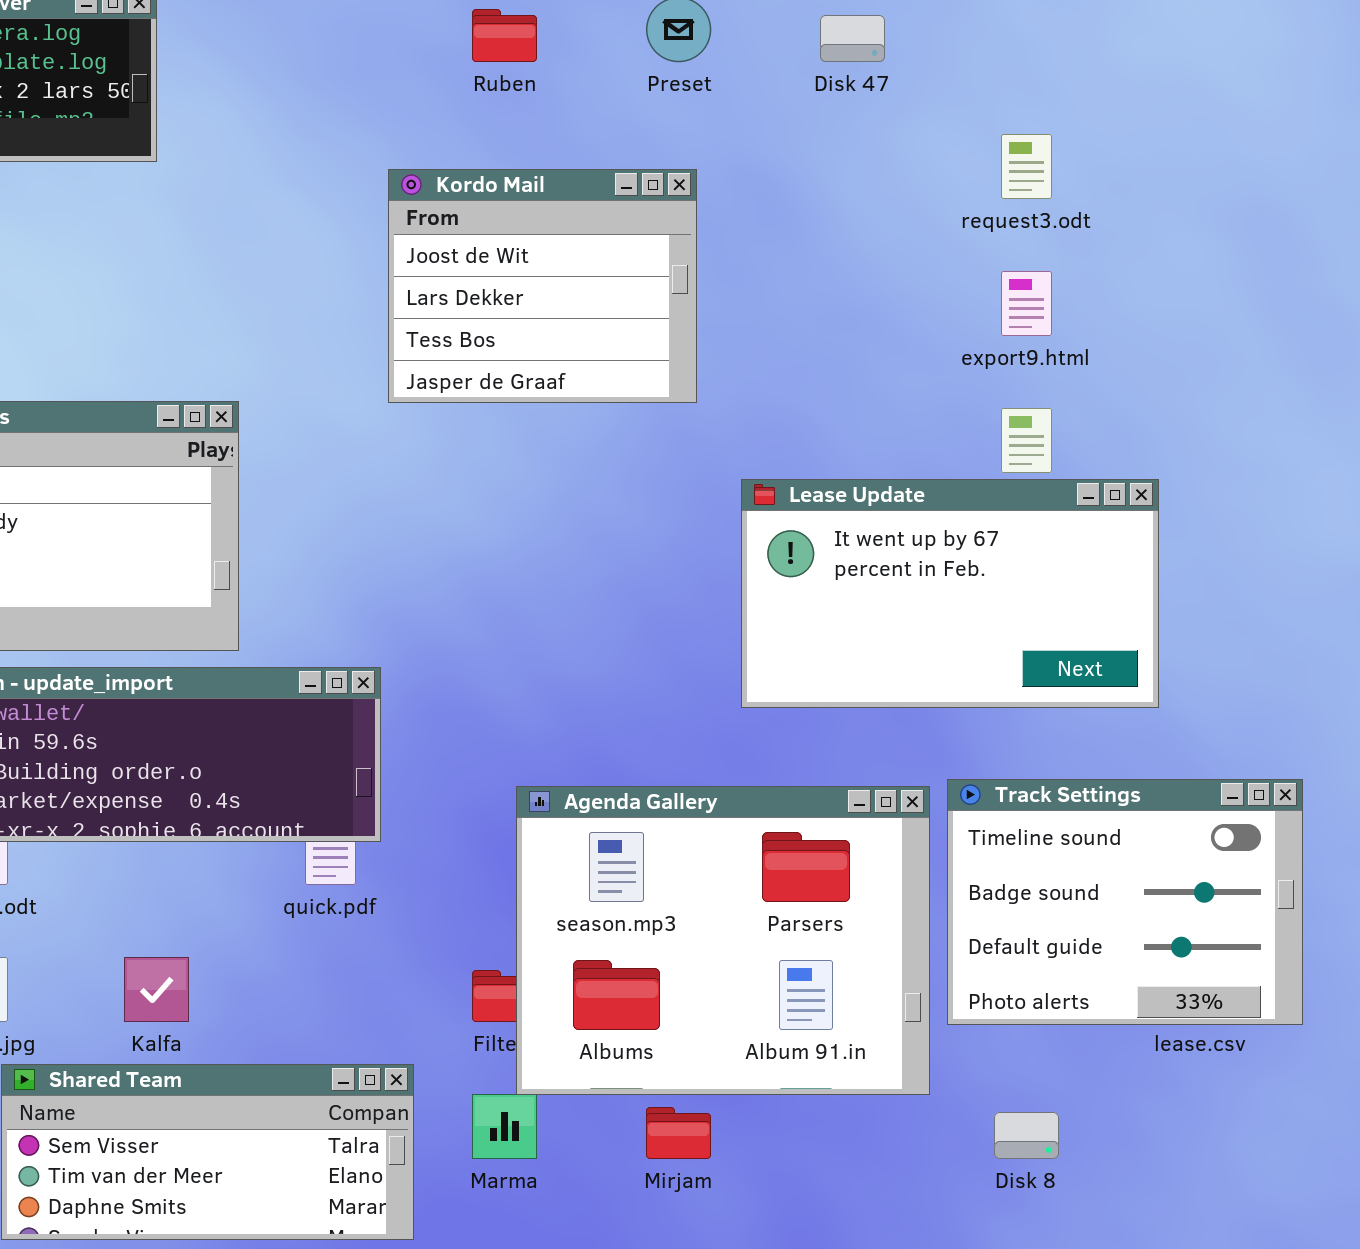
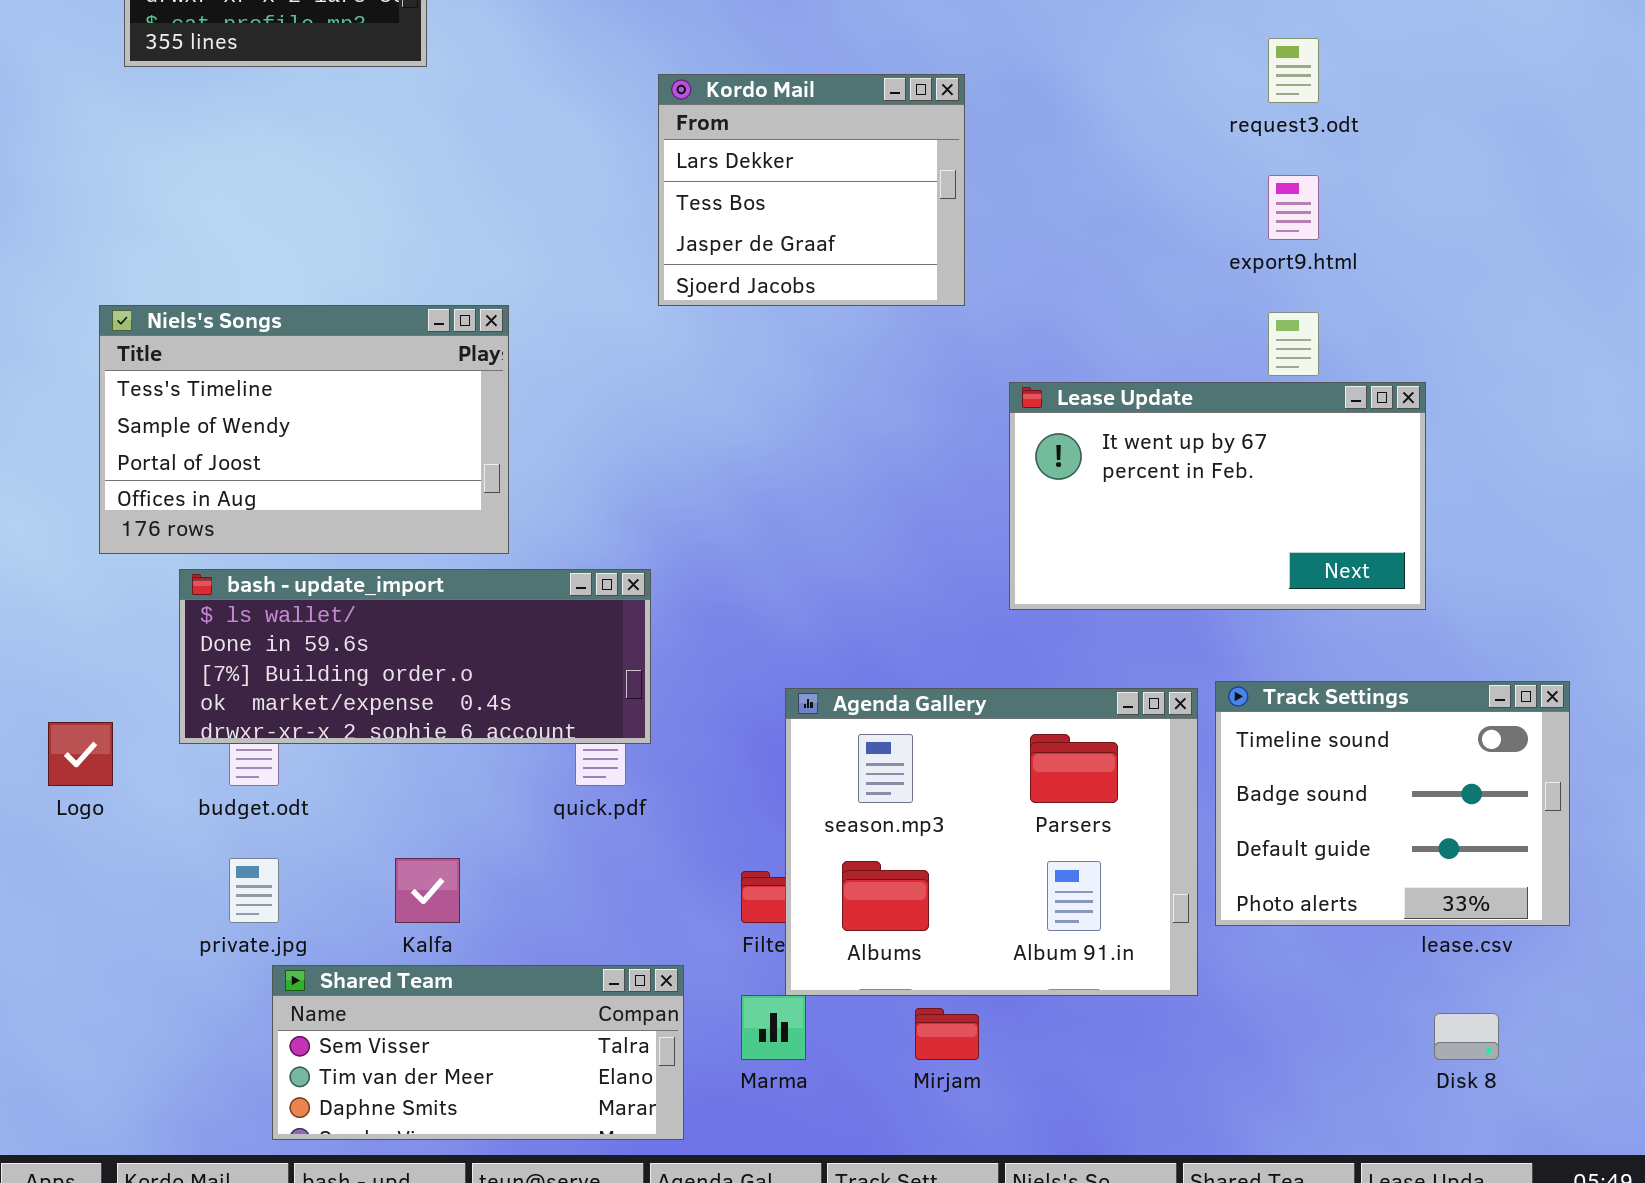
Kordo Mail: [388,169,697,403] -> [658,74,965,306], scrolled down 1 row
Disk 8: [994,1112,1059,1159] -> [1434,1013,1499,1060], moved

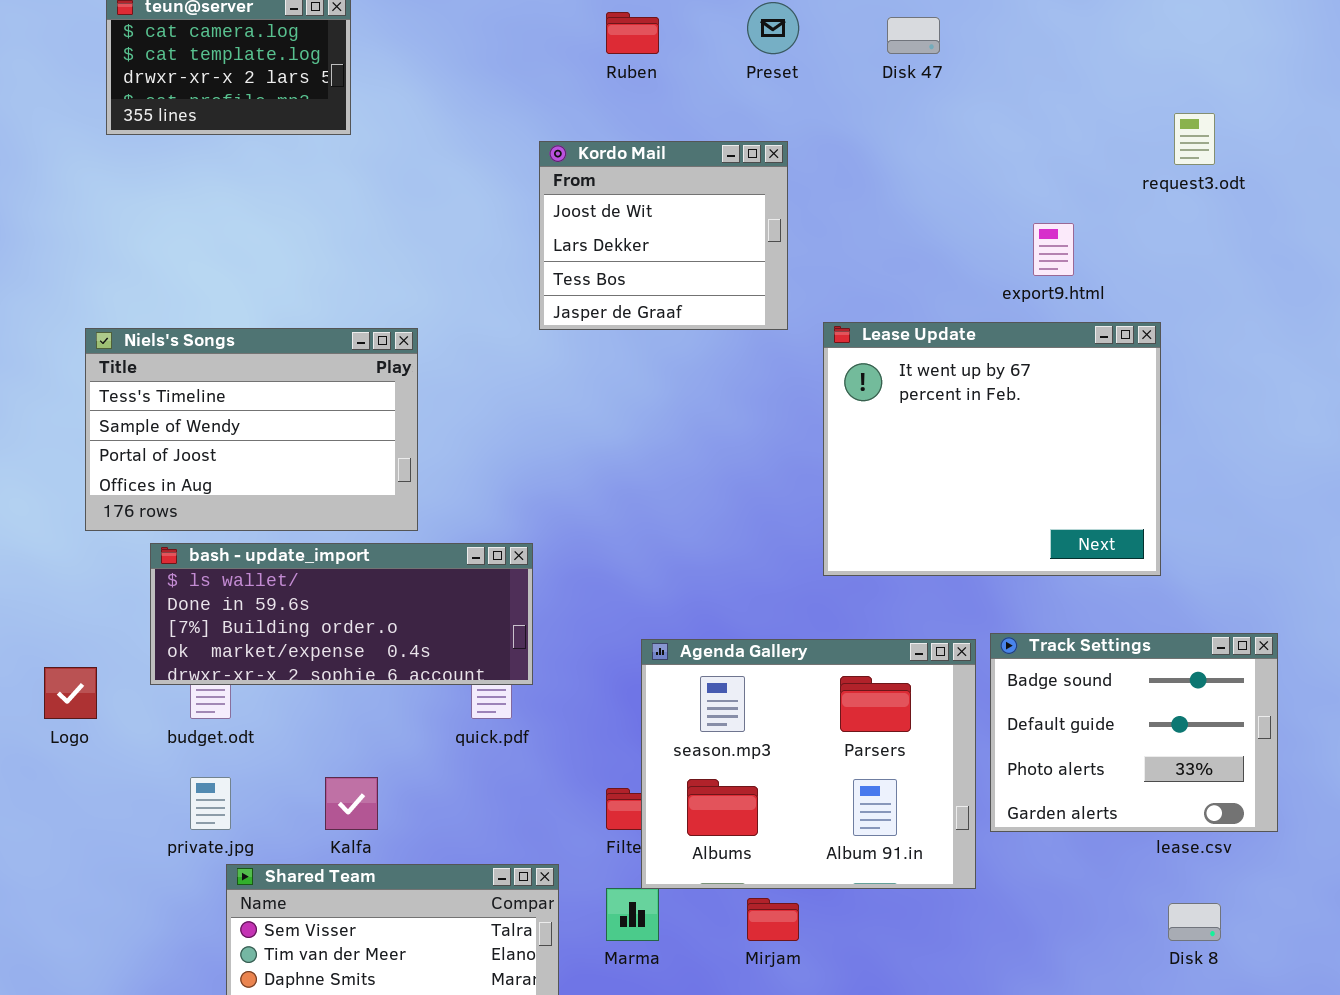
request3.odt: [1268,38,1319,103] -> [1174,113,1215,165], moved
Kordo Mail: [658,74,965,306] -> [539,141,788,330], scrolled up 1 row
Lease Update: [1009,382,1426,610] -> [823,322,1161,576], resized
Track Settings: [1215,681,1570,926] -> [990,633,1278,832], scrolled down 1 row

